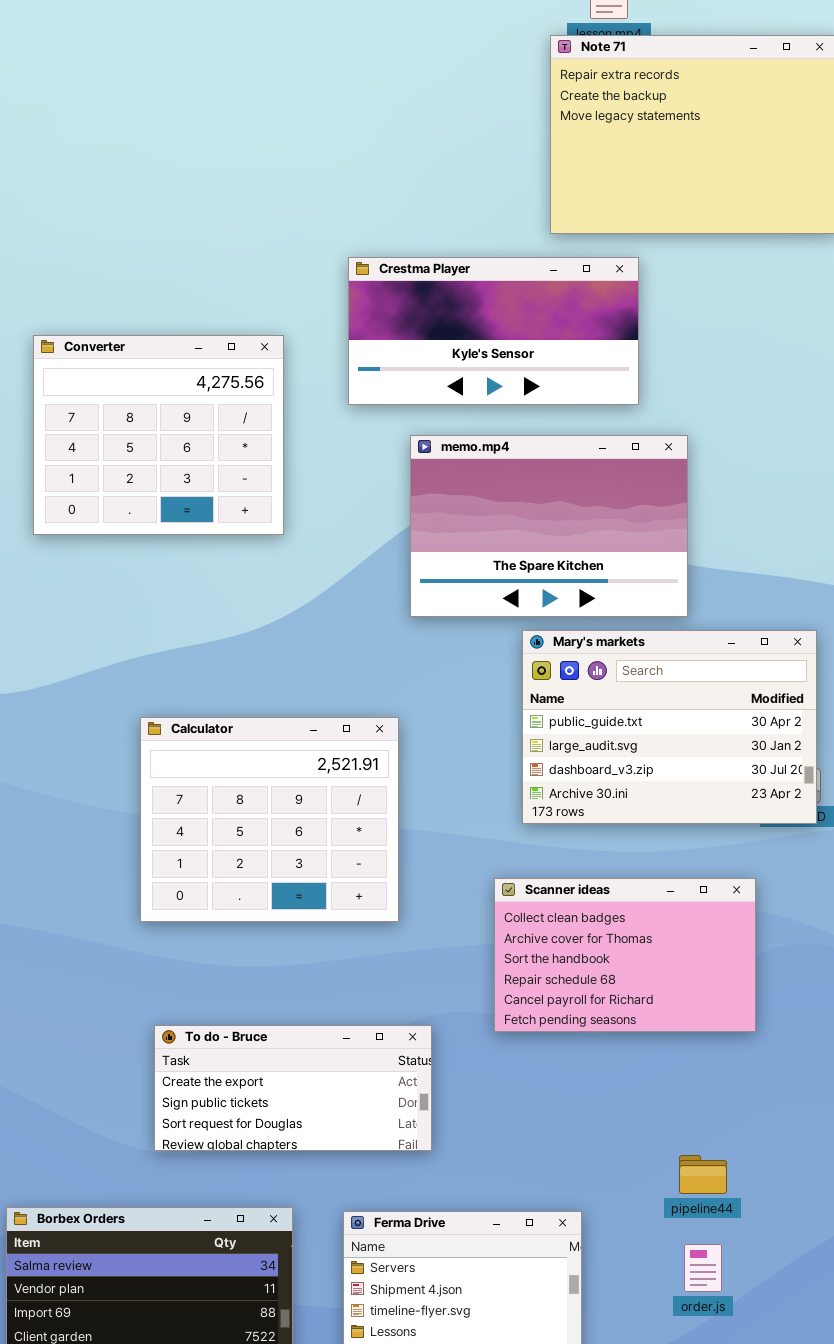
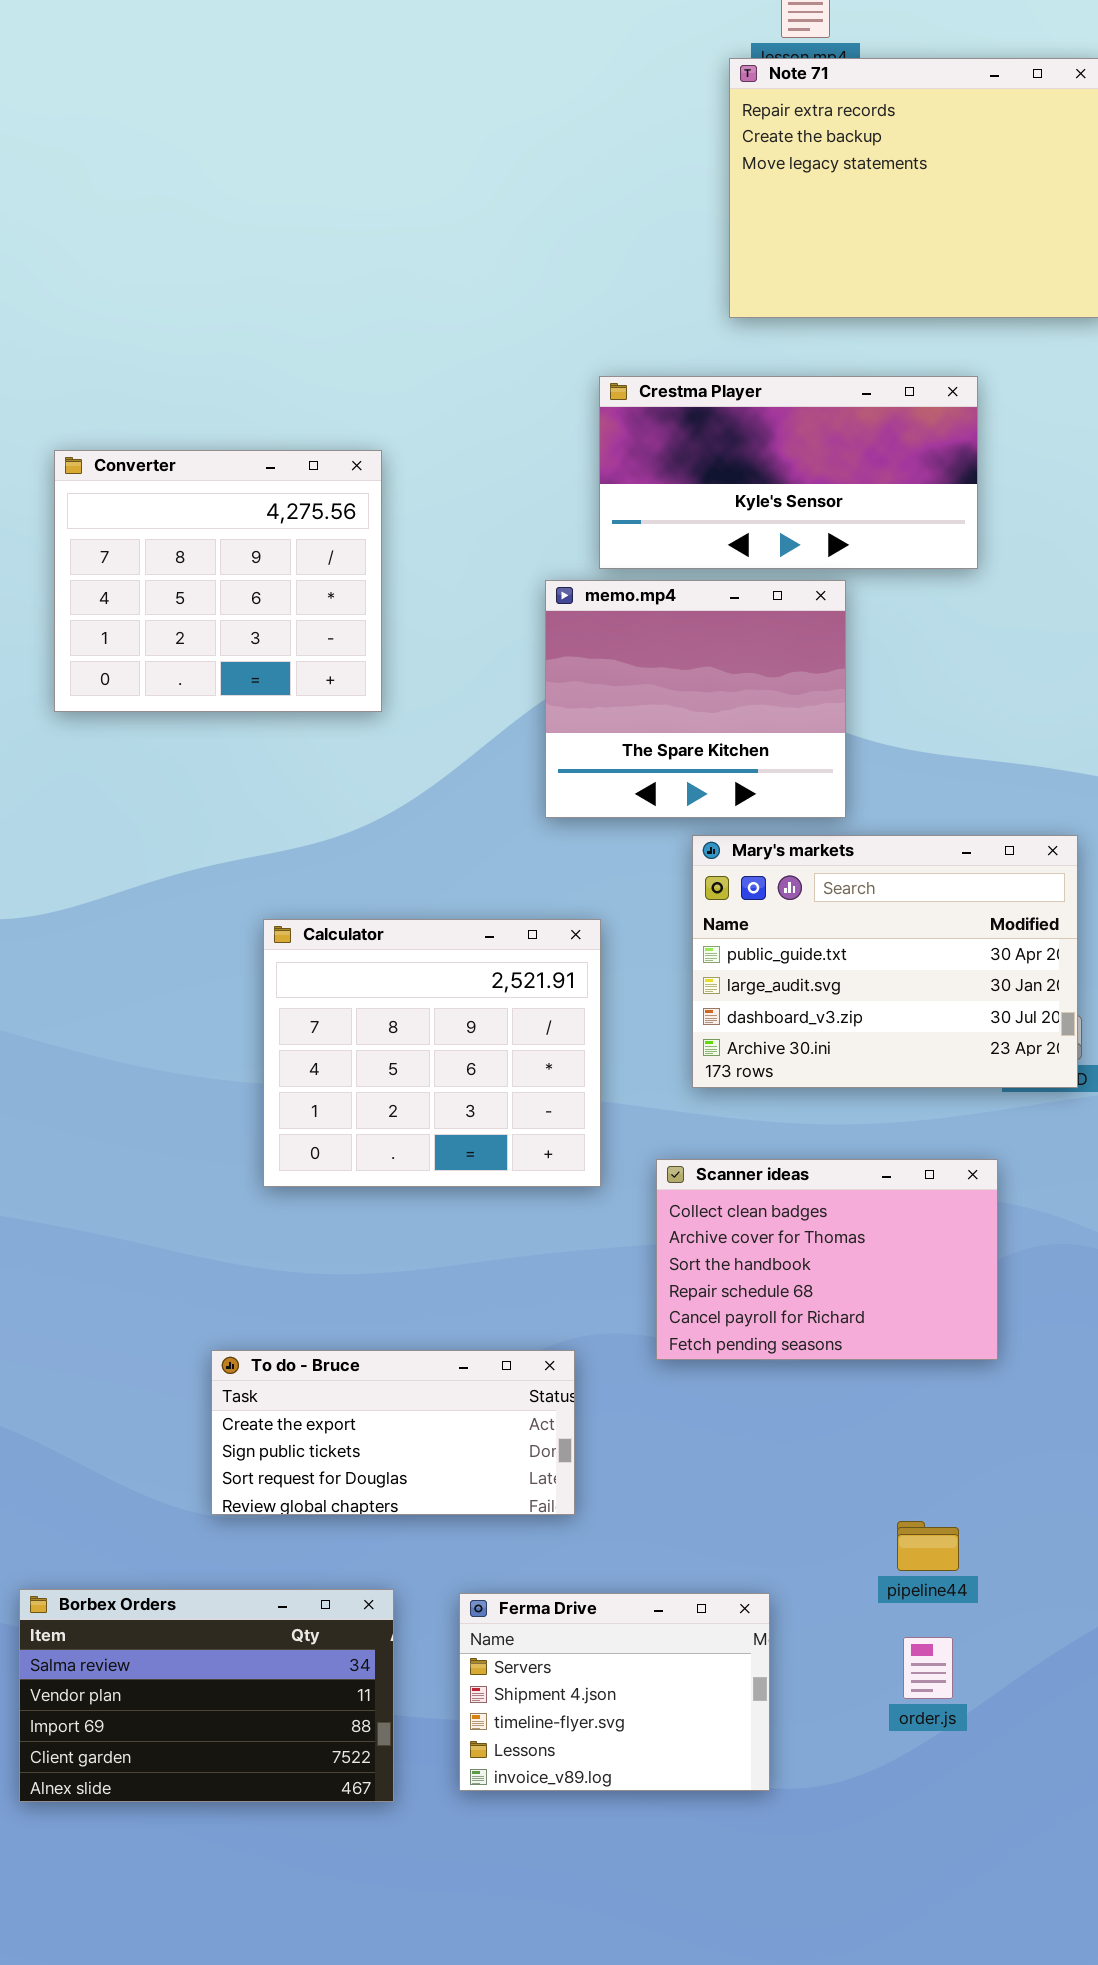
Crestma Player: [348,257,639,405] -> [599,376,978,569], moved
memo.mp4: [410,435,688,617] -> [545,580,846,818], resized
Calculator: [140,717,399,922] -> [263,919,601,1187], moved

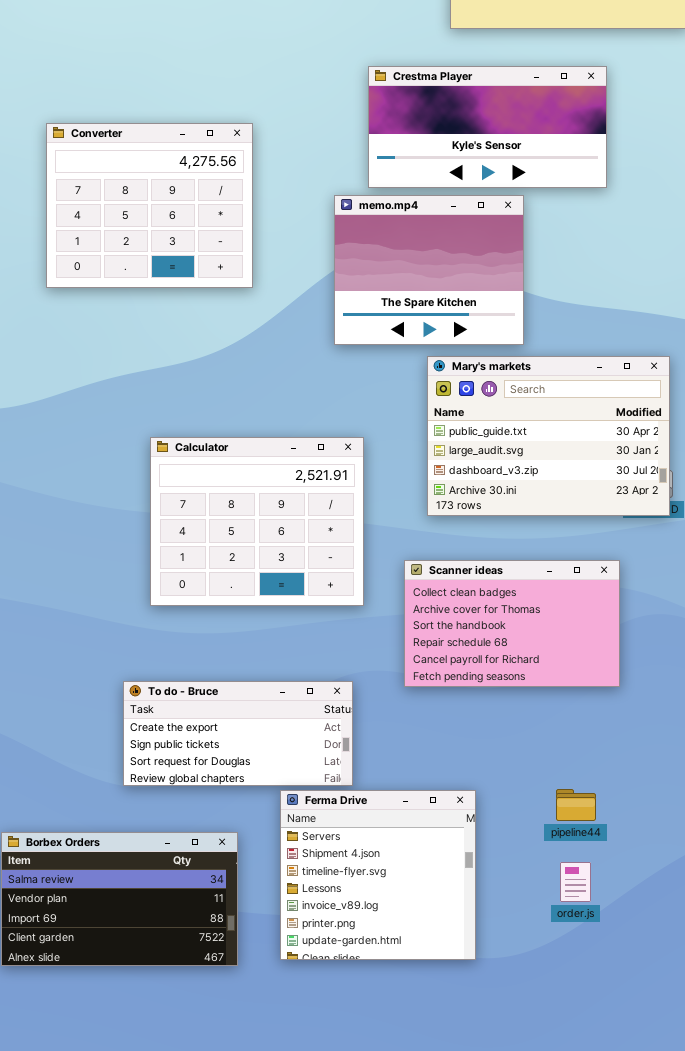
Converter: [54,450,382,712] -> [46,123,253,288], moved
Calculator: [263,919,601,1187] -> [150,437,364,606], moved
Ferma Drive: [459,1593,770,1791] -> [280,790,476,960], resized

